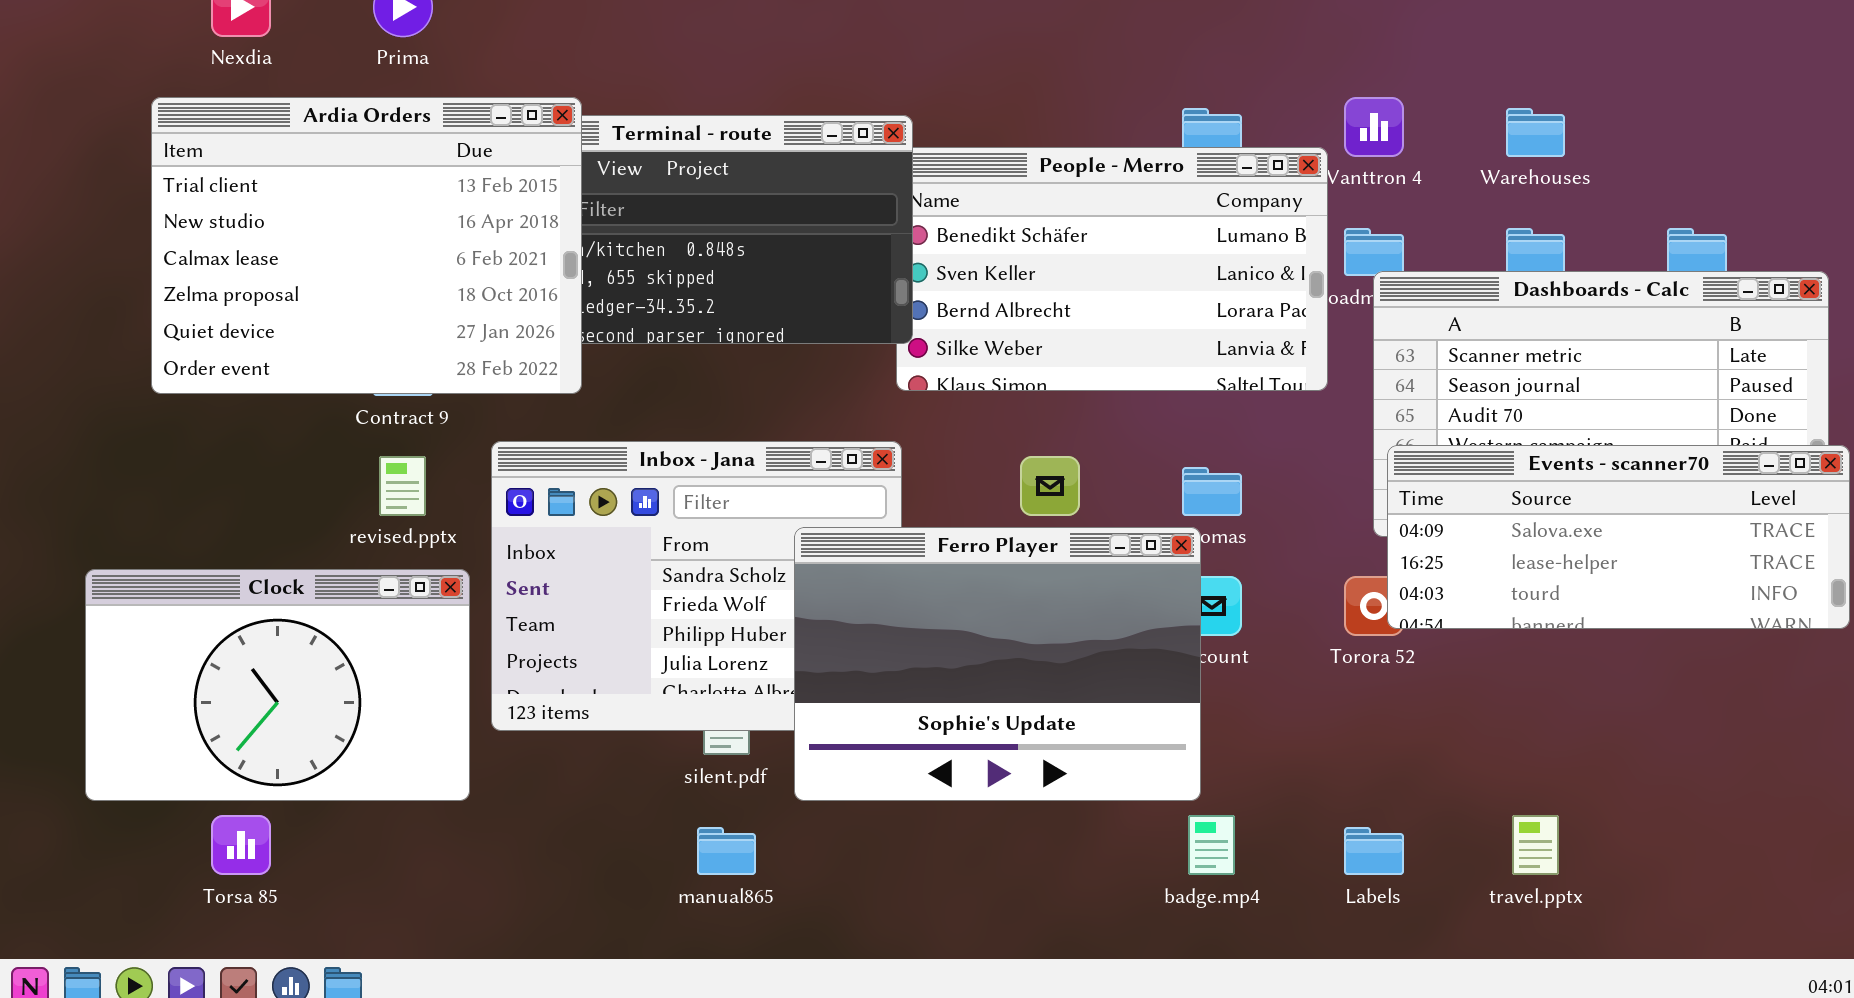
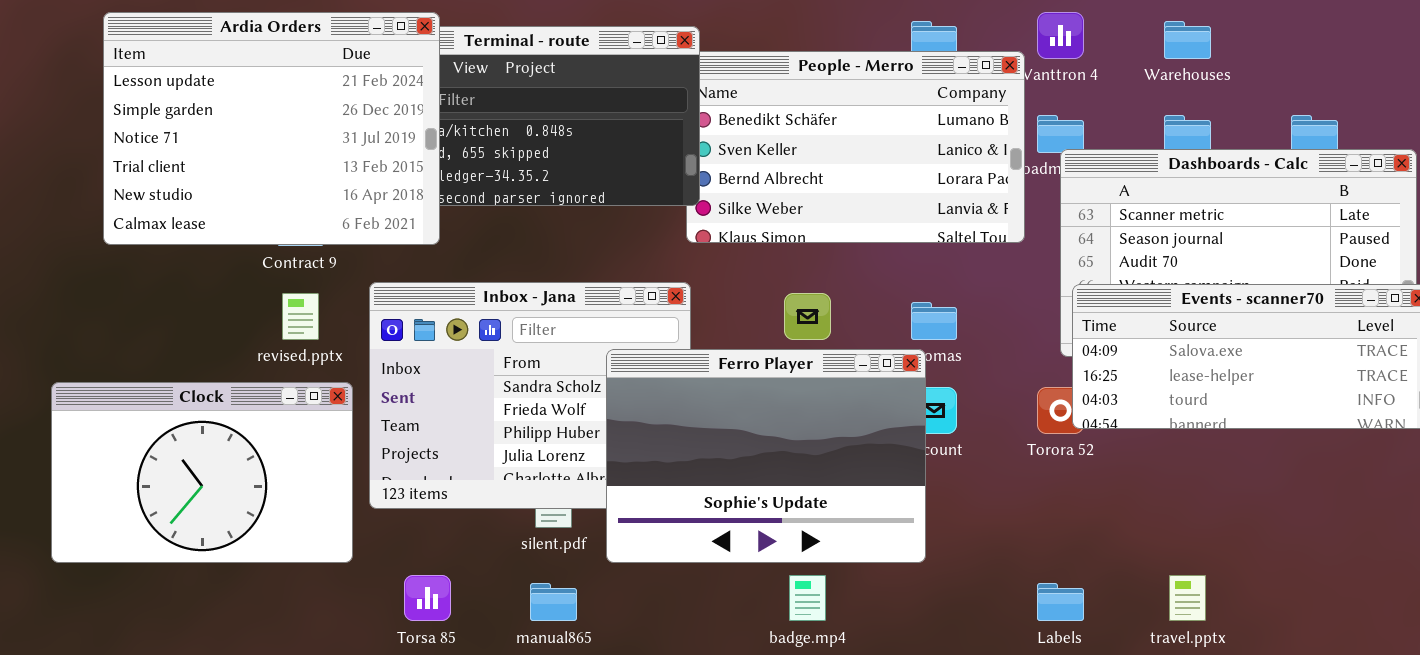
Ardia Orders: [151,97,582,394] -> [103,12,440,245], scrolled up 3 rows
Torsa 85: [211,815,271,875] -> [404,575,451,621], moved
badge.mp4: [1188,815,1235,875] -> [789,575,826,621], moved

